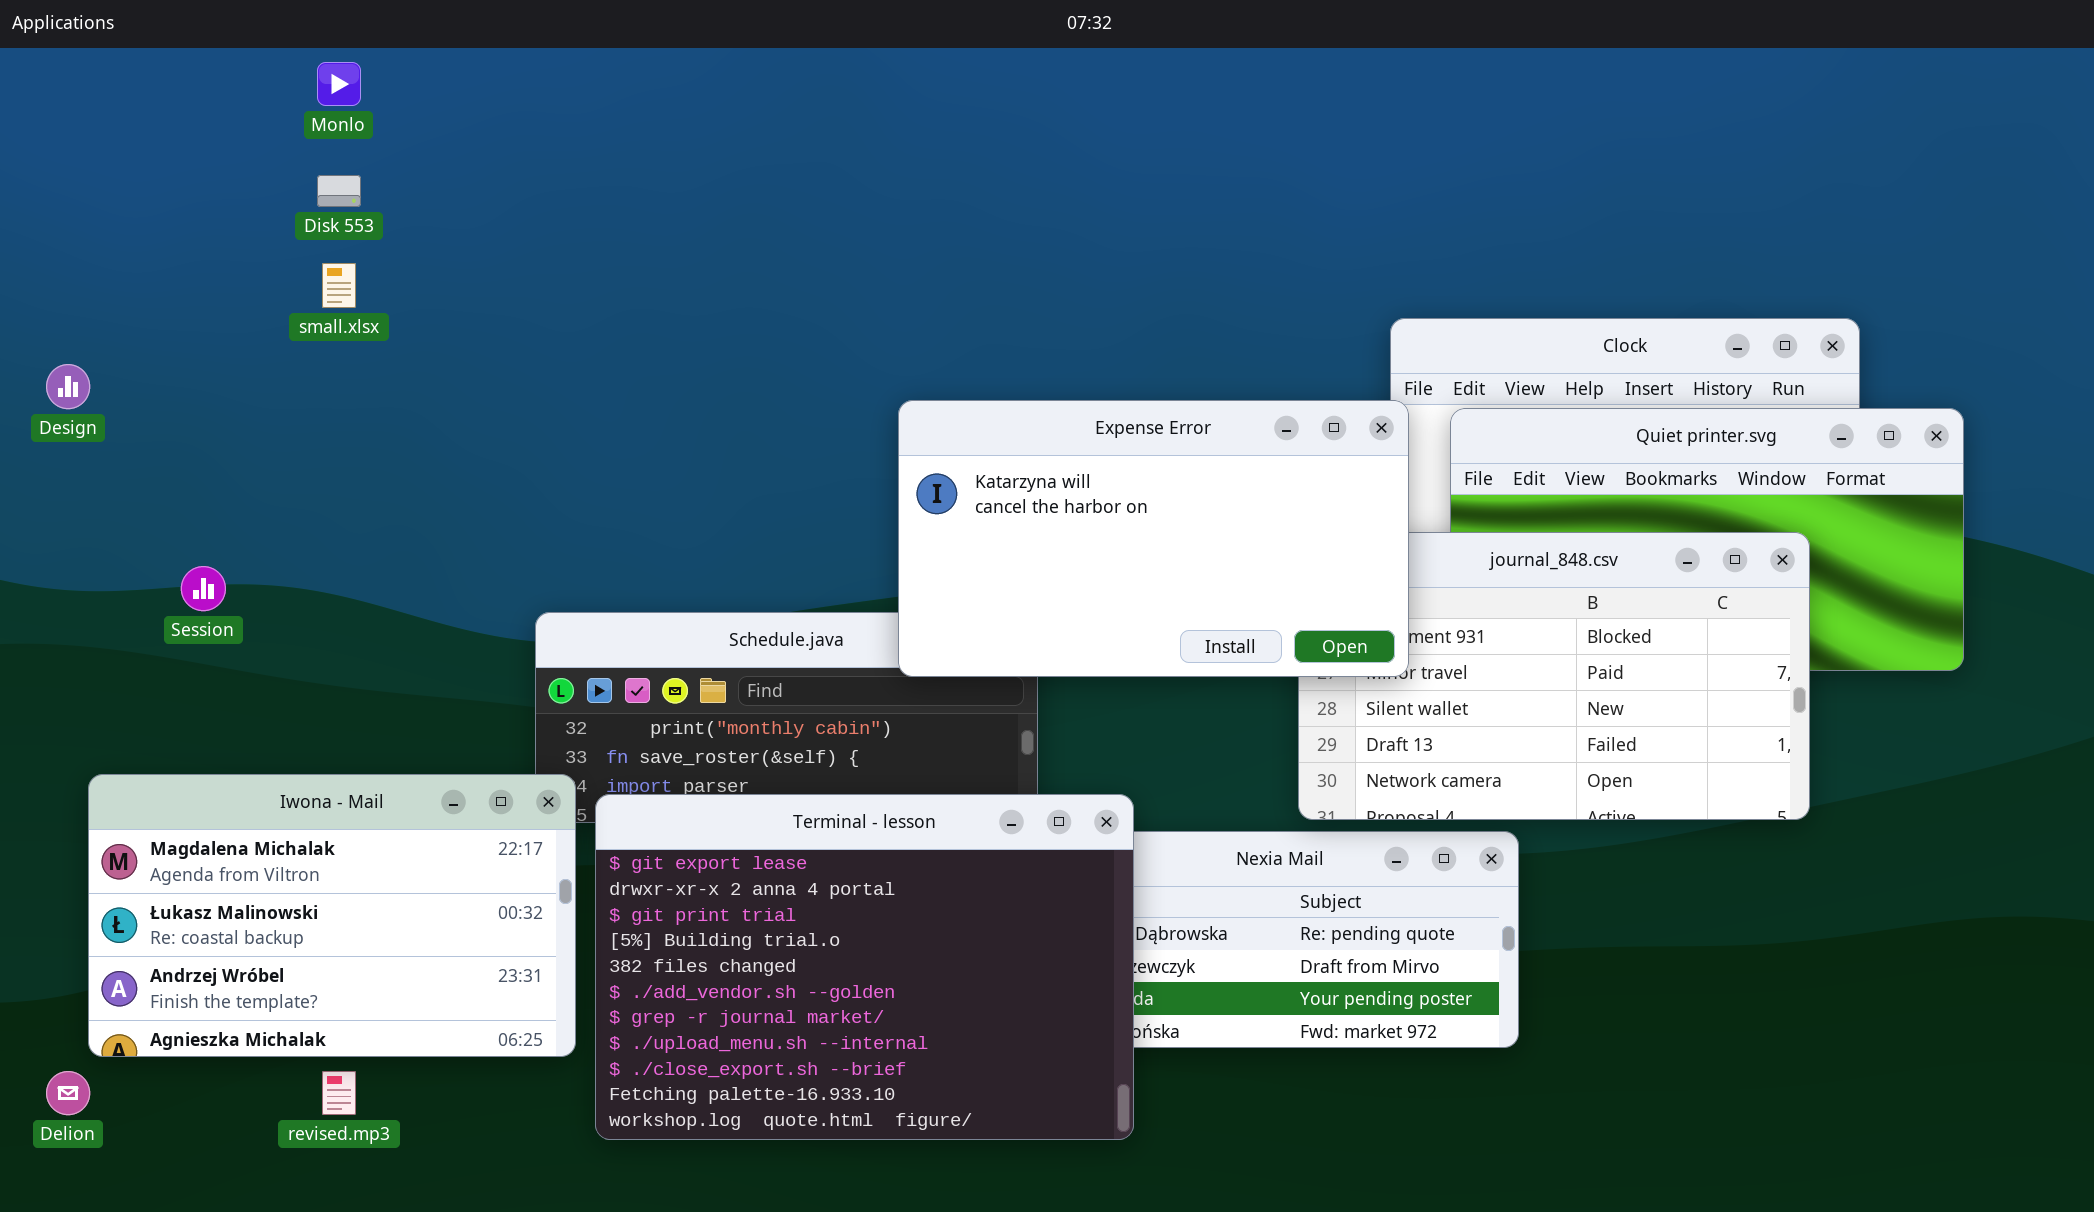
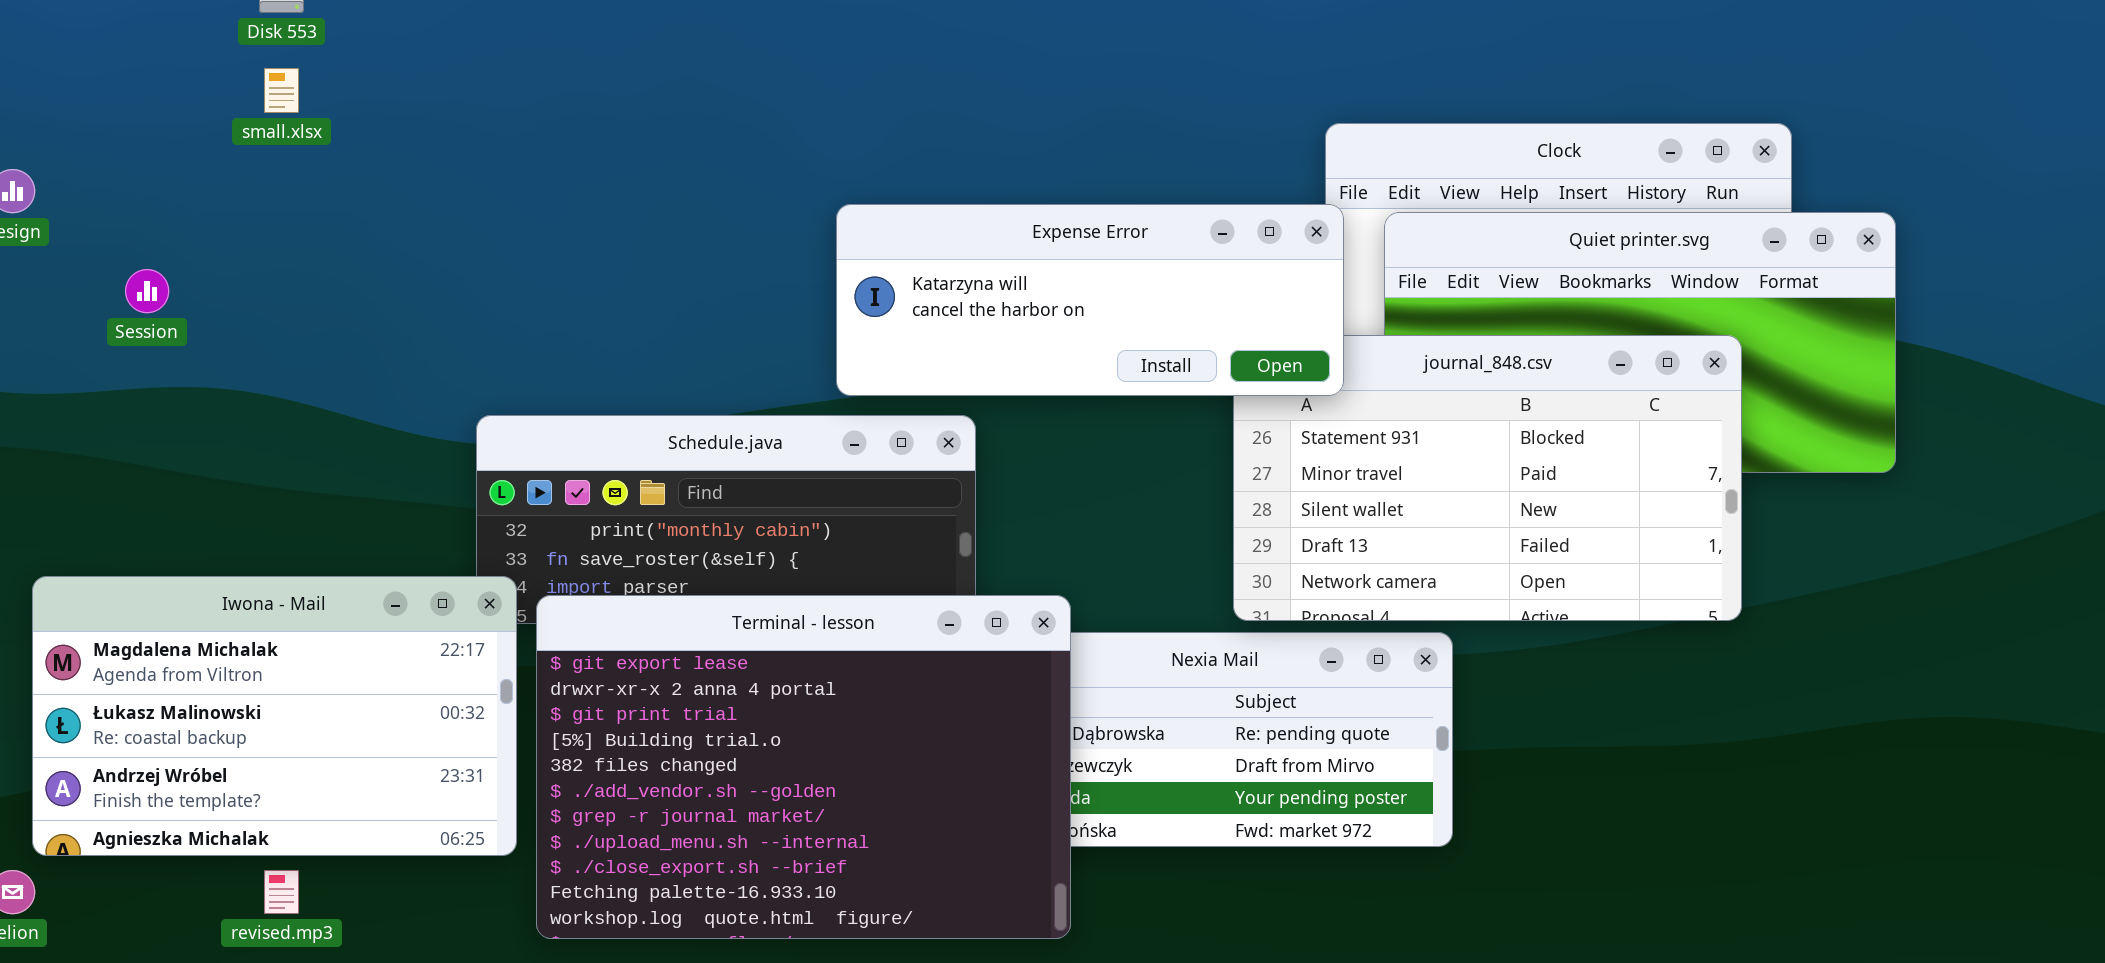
Expense Error: [898,400,1409,677] -> [836,204,1344,396], resized
Session: [181,566,226,611] -> [125,269,169,313], moved

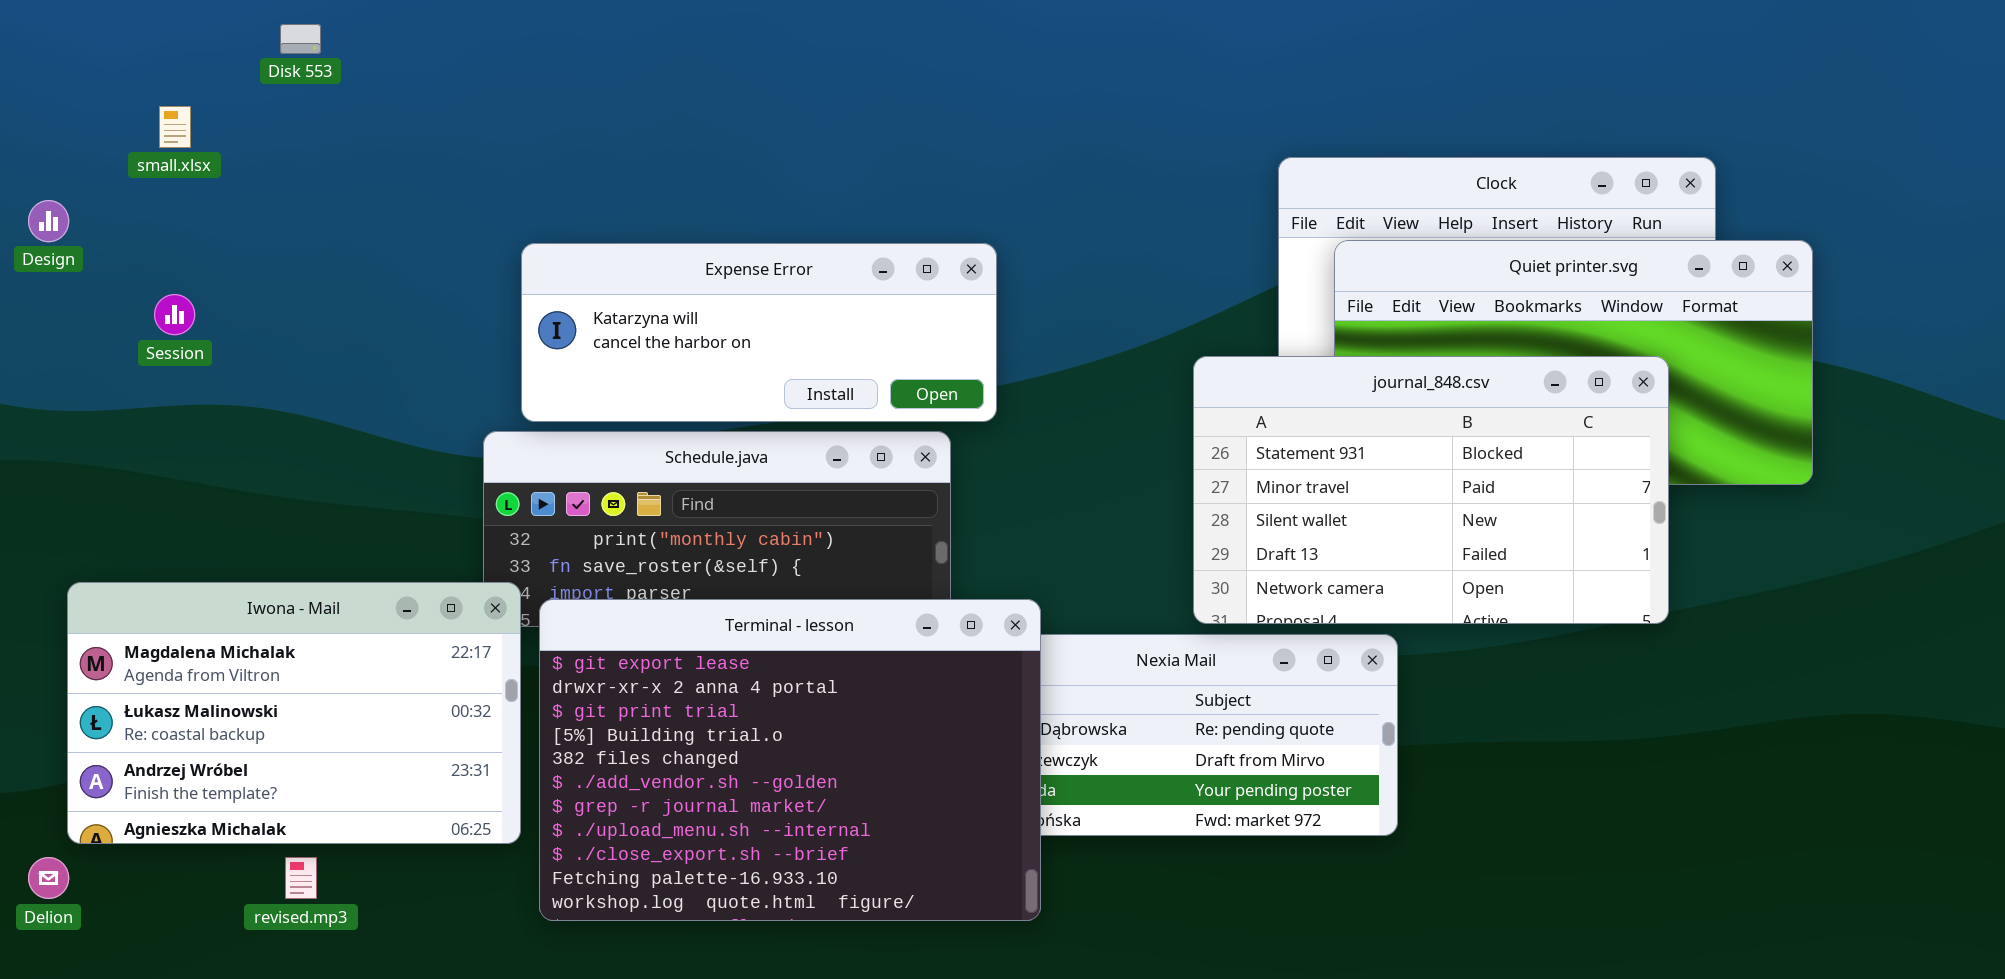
small.xlsx: [264,68,299,113] -> [159,106,191,148], moved
Expense Error: [836,204,1344,396] -> [521,243,997,422], moved

